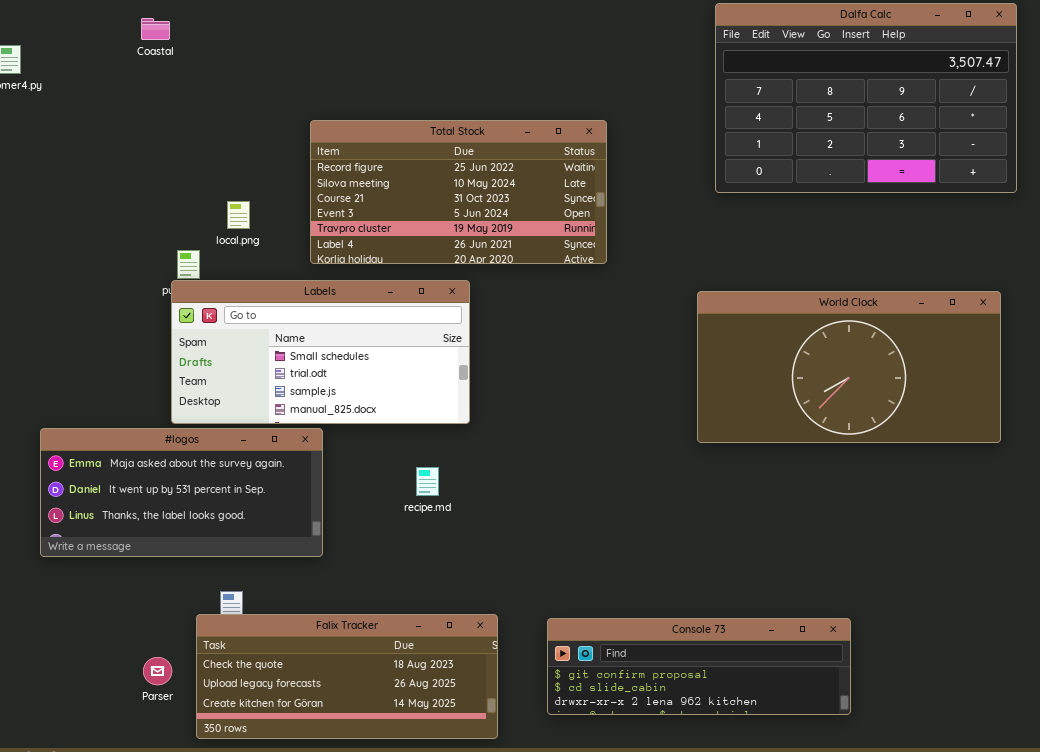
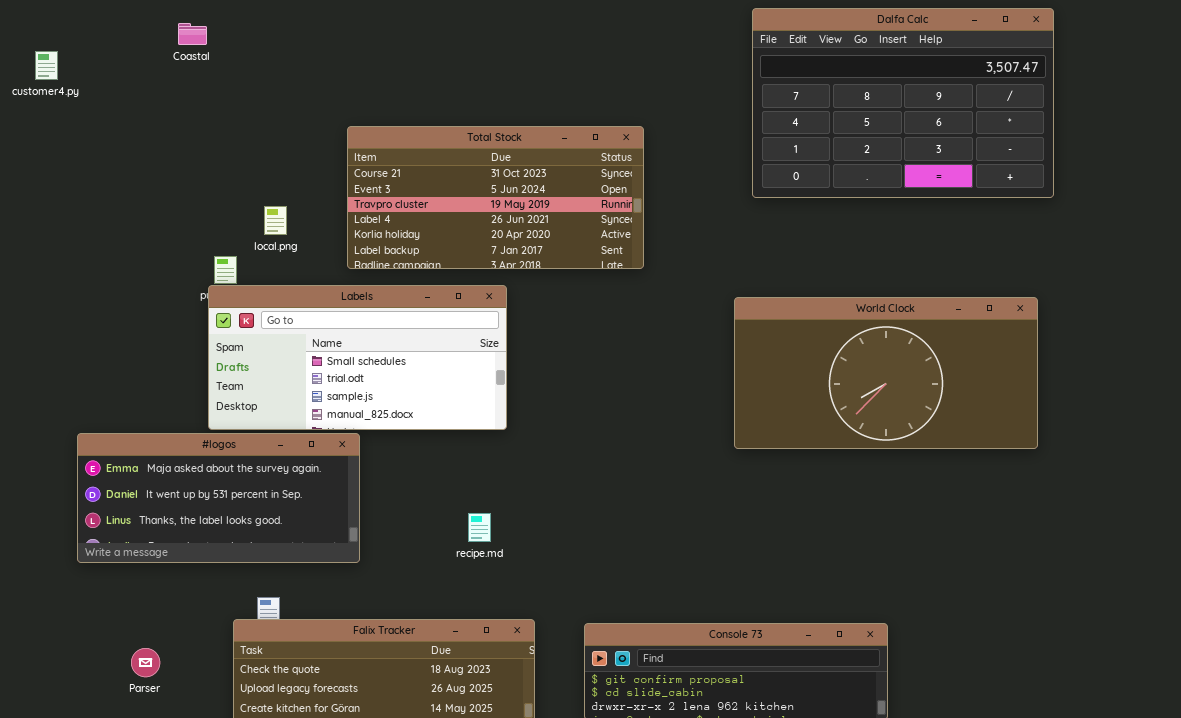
Total Stock: [310,120,607,264] -> [347,126,644,269], scrolled down 2 rows
recipe.md: [416,467,439,496] -> [468,513,491,542], moved
Parser: [143,657,172,685] -> [131,648,160,677], moved

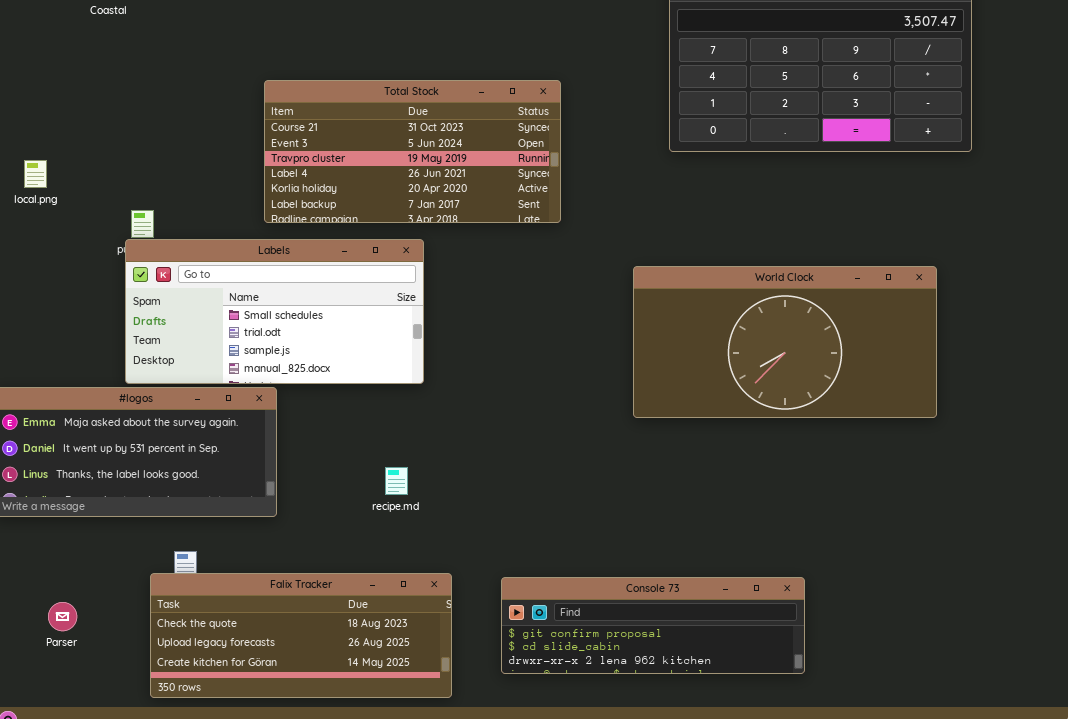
local.png: [264,206,287,235] -> [24,160,47,188], moved
World Clock: [734,297,1038,449] -> [633,266,937,418], moved

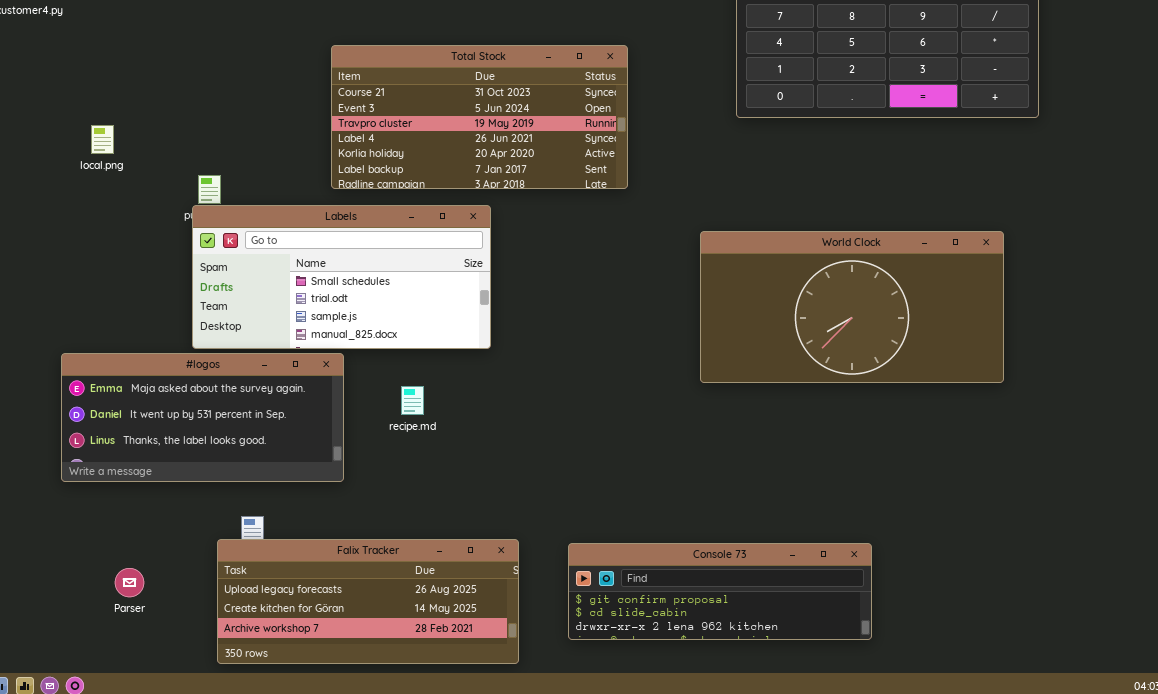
recipe.md: [385,467,408,495] -> [401,386,424,415], moved
Falix Tracker: [150,573,452,698] -> [217,539,519,664], scrolled down 1 row

